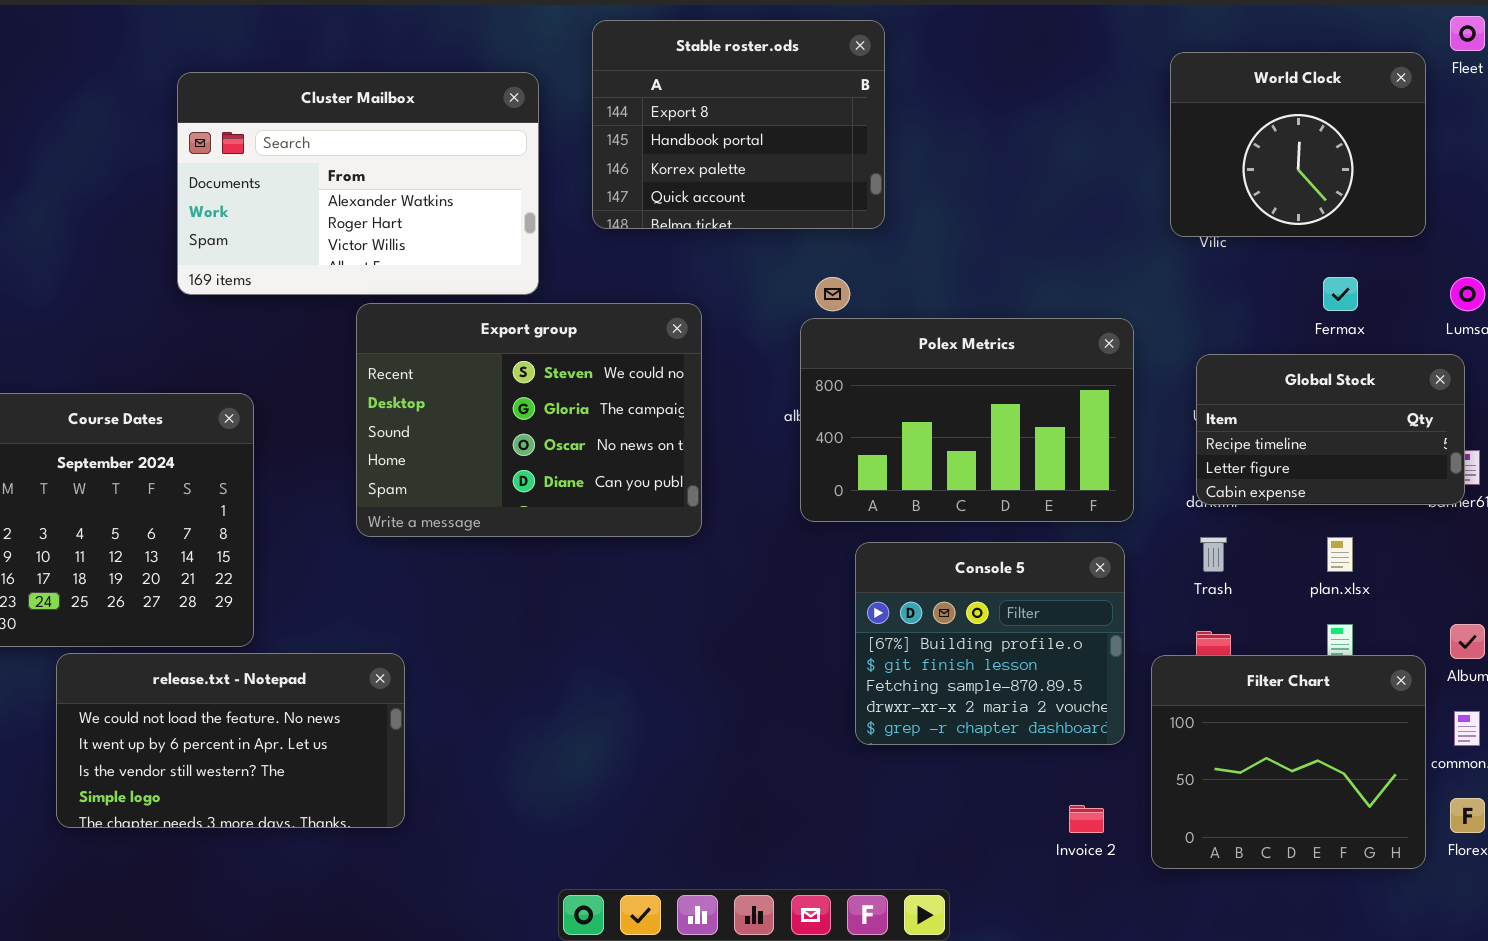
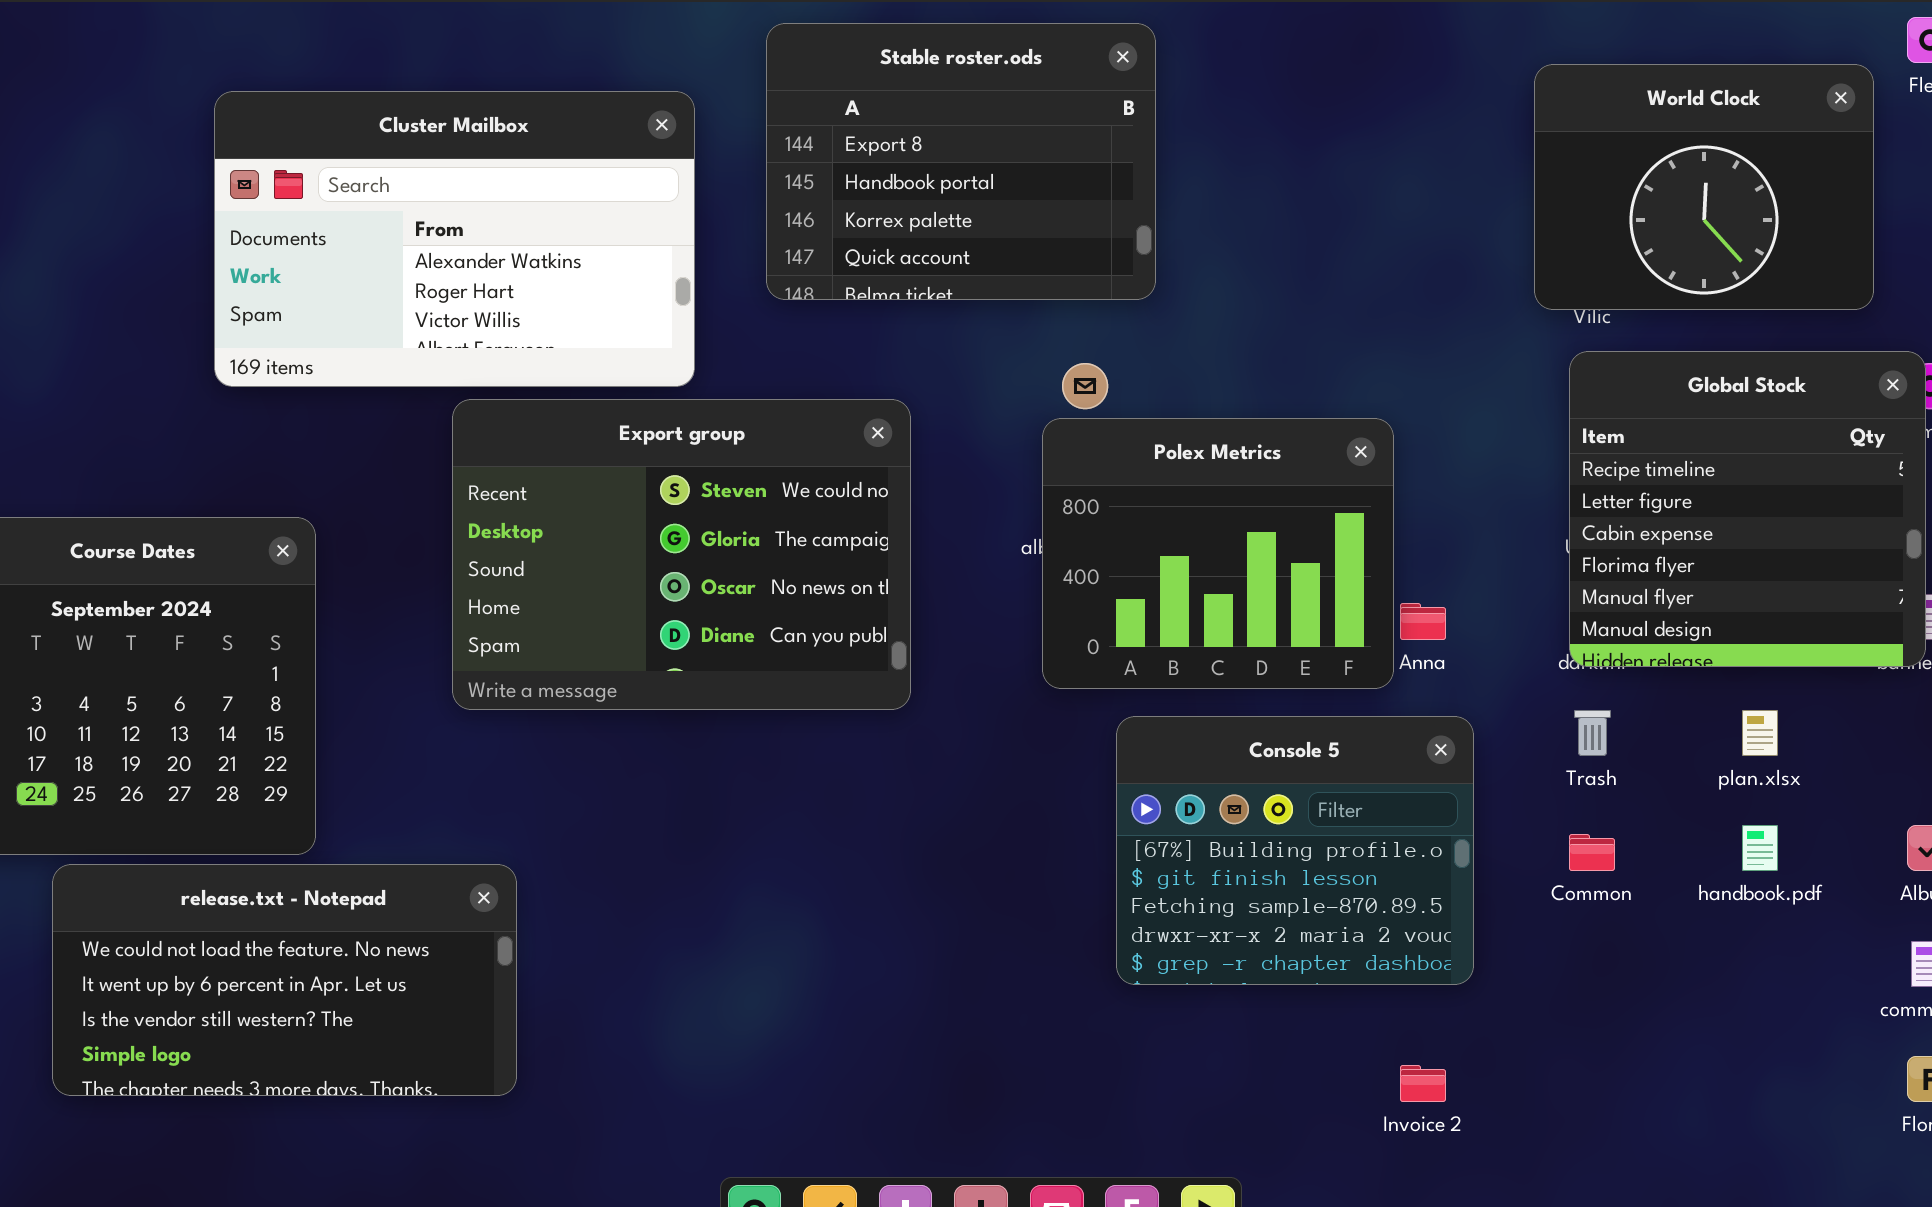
Polex Metrics: [800,318,1134,522] -> [1042,418,1394,689], resized
Global Stock: [1196,354,1465,505] -> [1569,351,1926,667], resized
Filter Chart: [1151,655,1426,869] -> none, closed

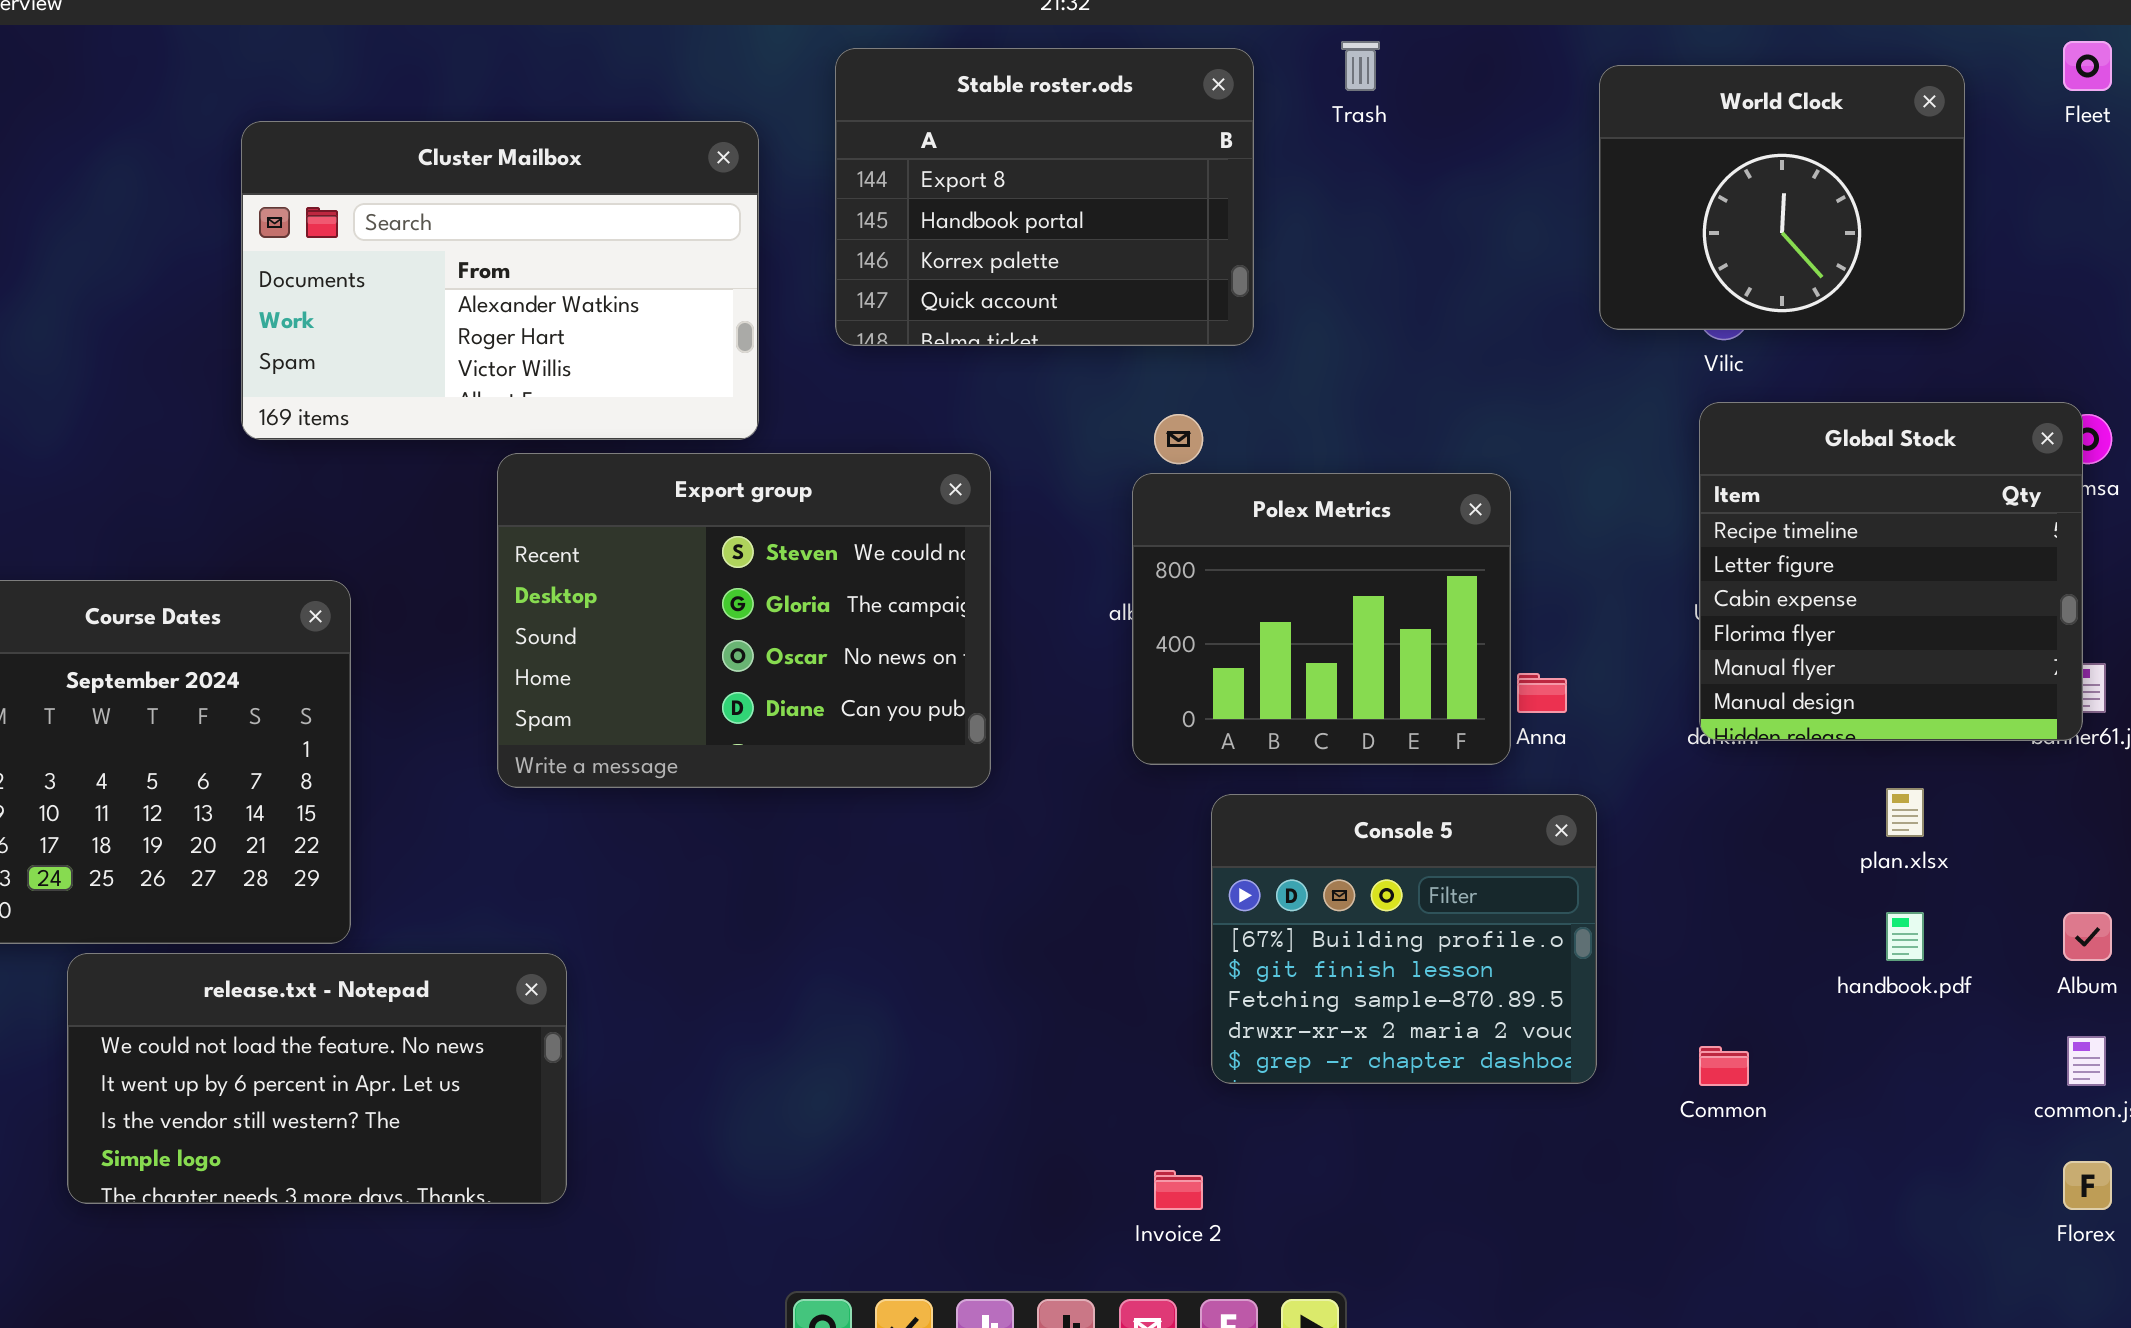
World Clock: [1534,64,1874,310] -> [1599,65,1965,330], moved
Trash: [1574,710,1611,756] -> [1341,41,1380,91], moved
Common: [1569,834,1615,871] -> [1699,1046,1749,1086], moved
Invoice 2: [1400,1065,1446,1102] -> [1154,1170,1203,1210], moved

